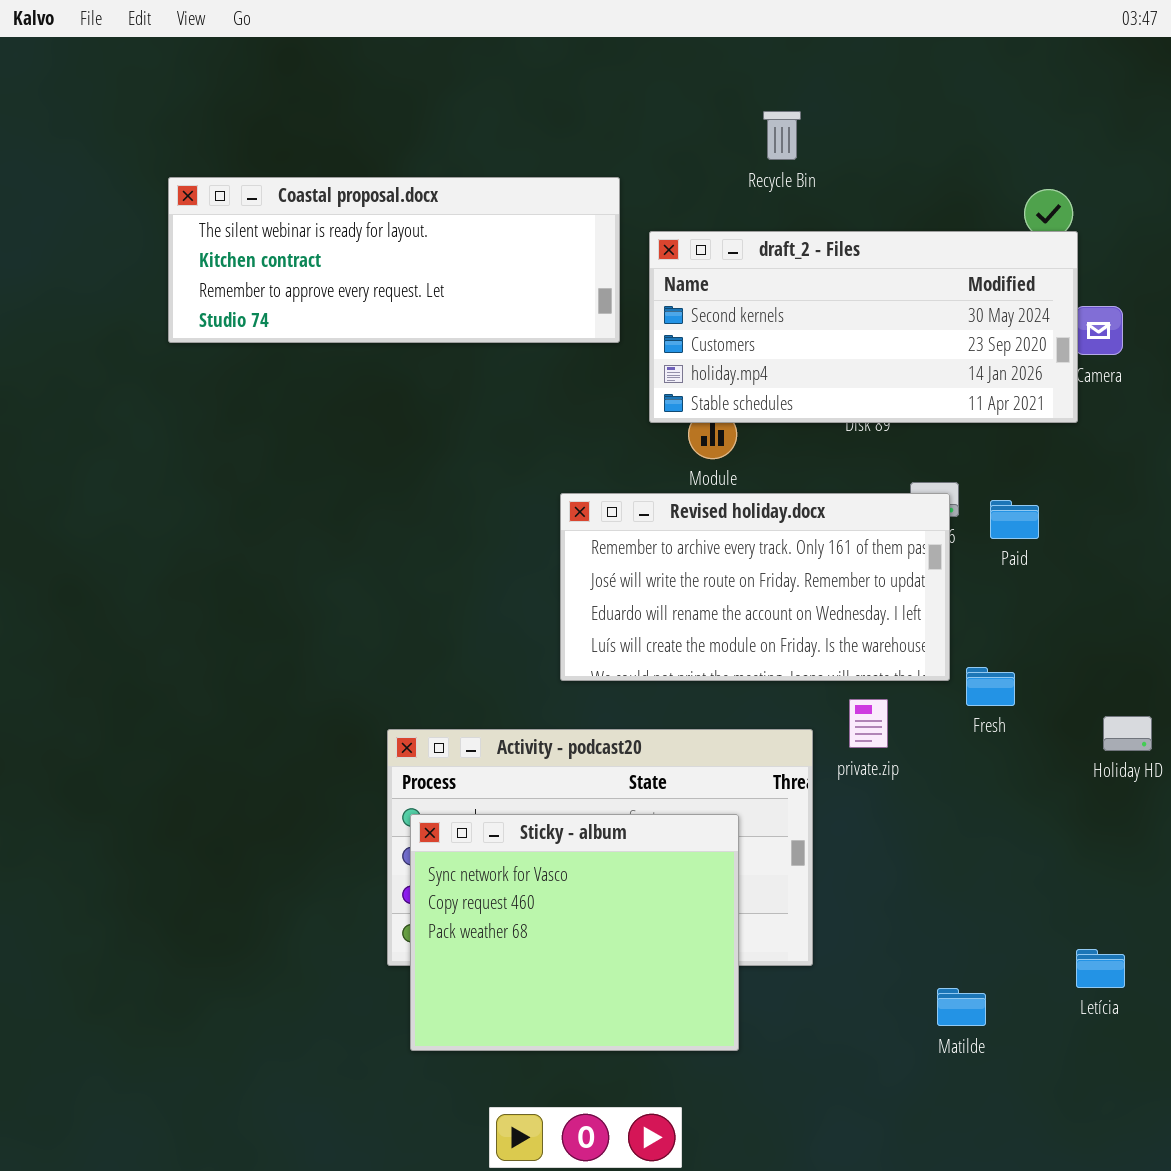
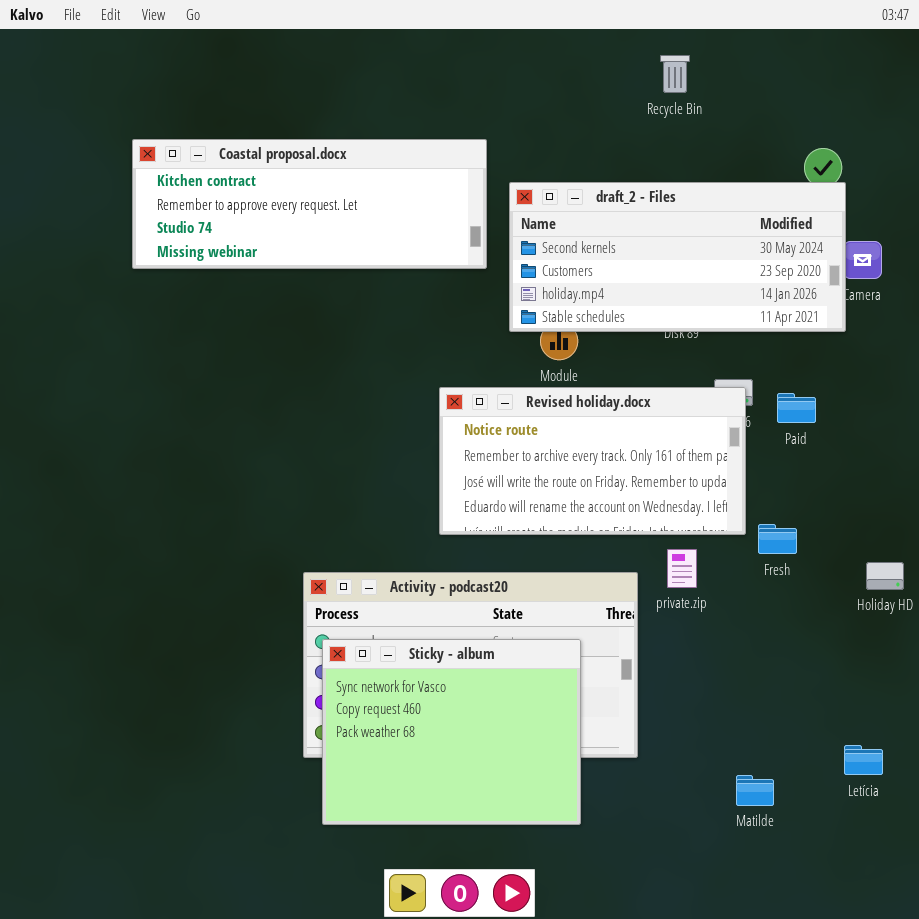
Recycle Bin: [763,111,801,160] -> [660,55,690,93], moved
Coastal proposal.docx: [168,177,620,343] -> [132,139,487,269], scrolled down 1 row
Revised holiday.docx: [560,493,950,681] -> [439,387,746,535], scrolled up 1 row

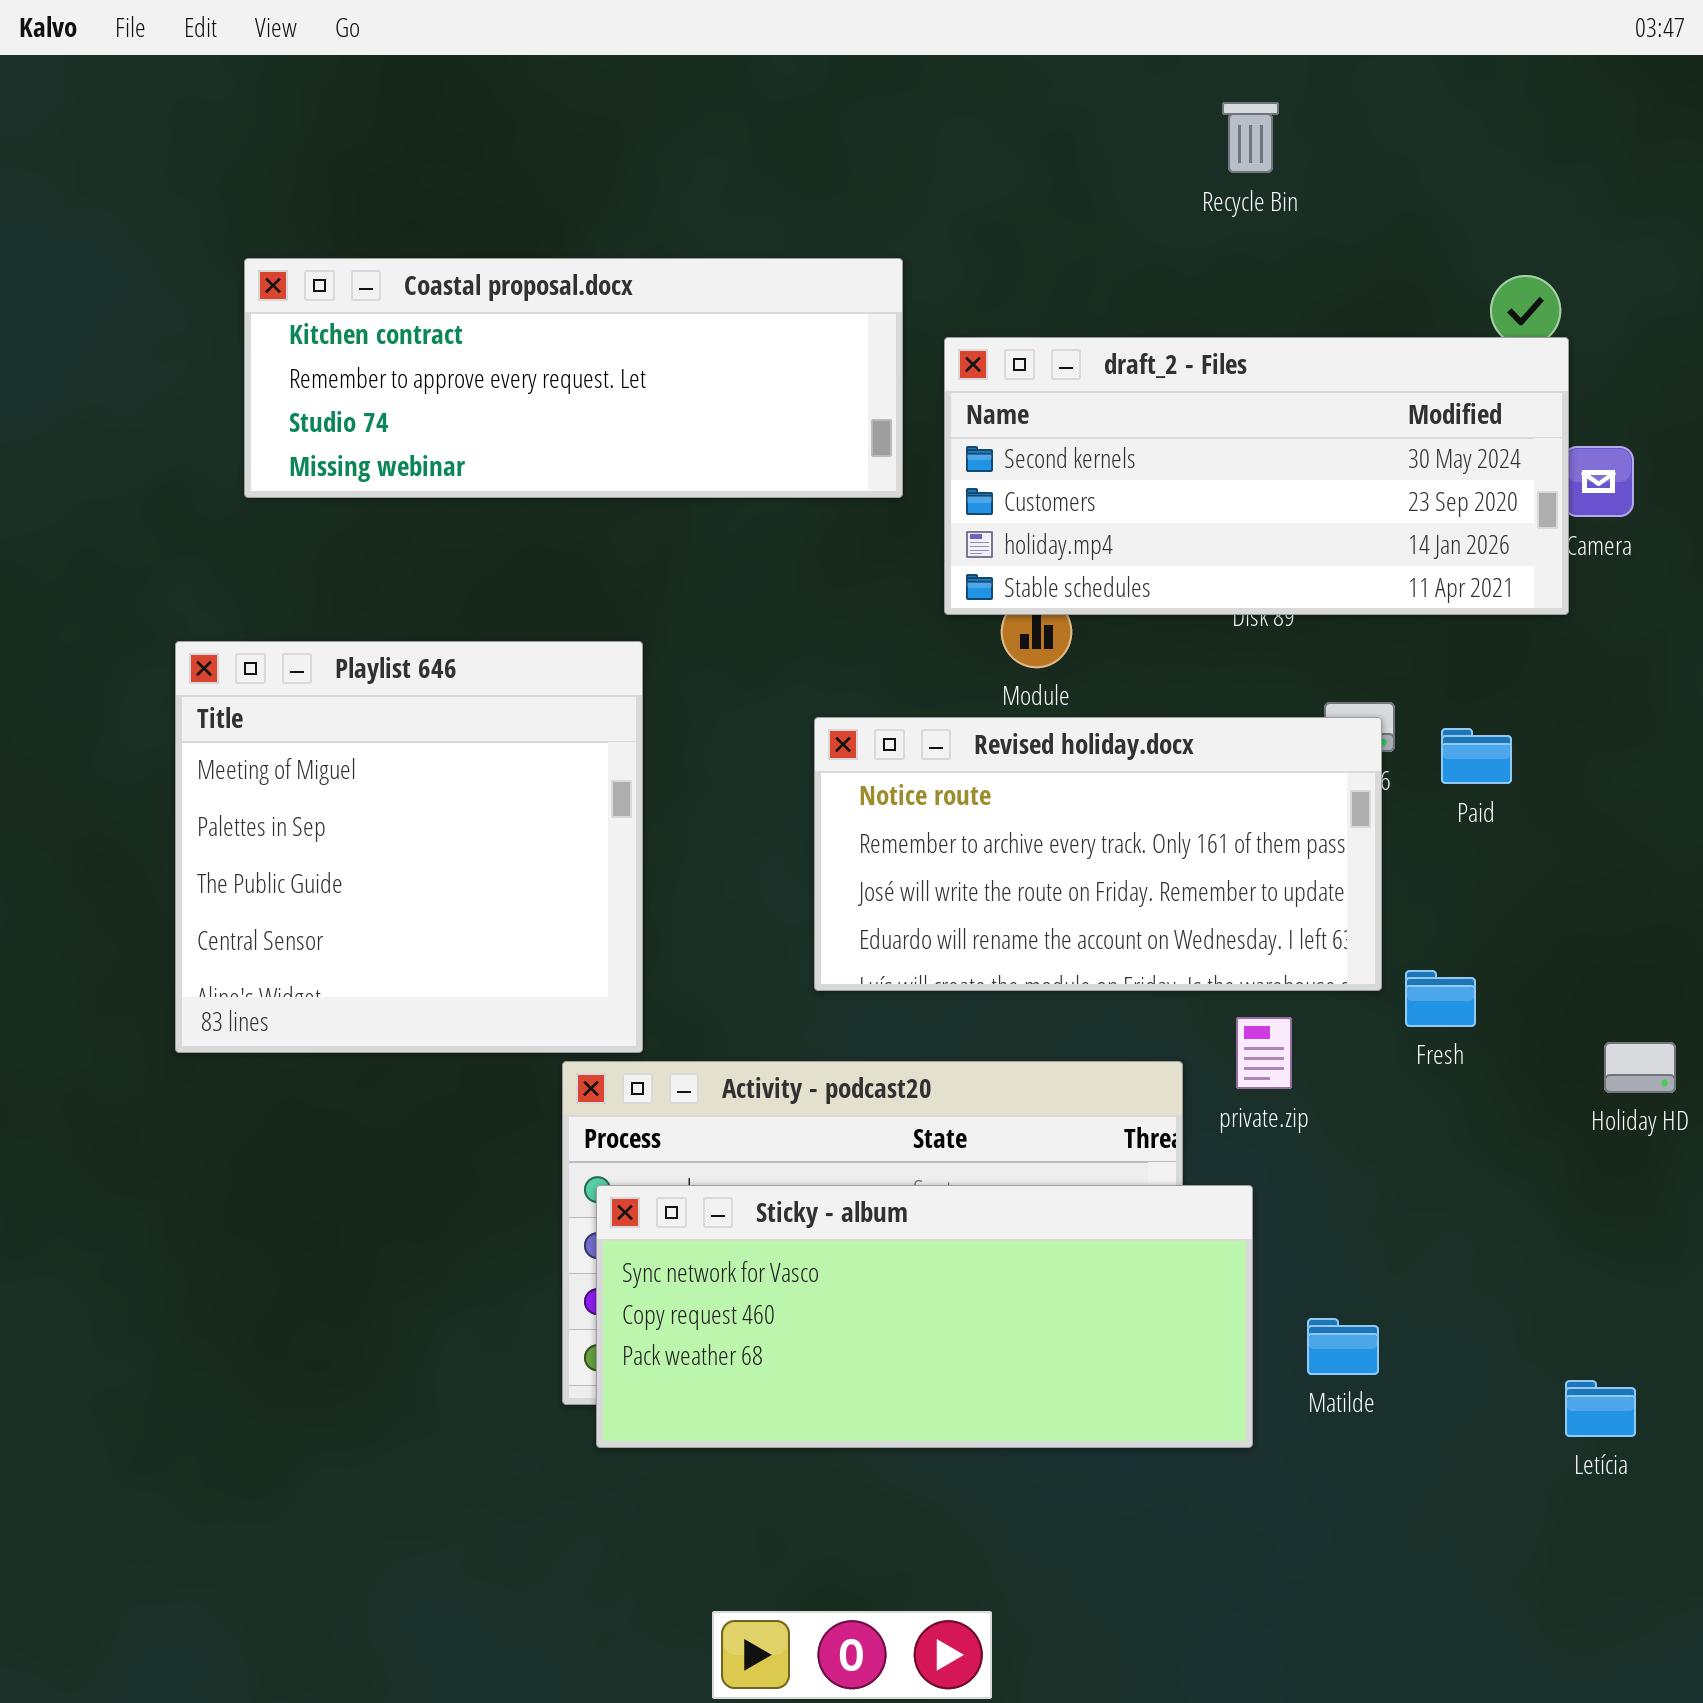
Playlist 646: none -> [175,641,643,1053], opened
Sticky - album: [322,639,581,825] -> [596,1185,1253,1448], resized
Matilde: [736,775,774,806] -> [1307,1318,1379,1375], moved

